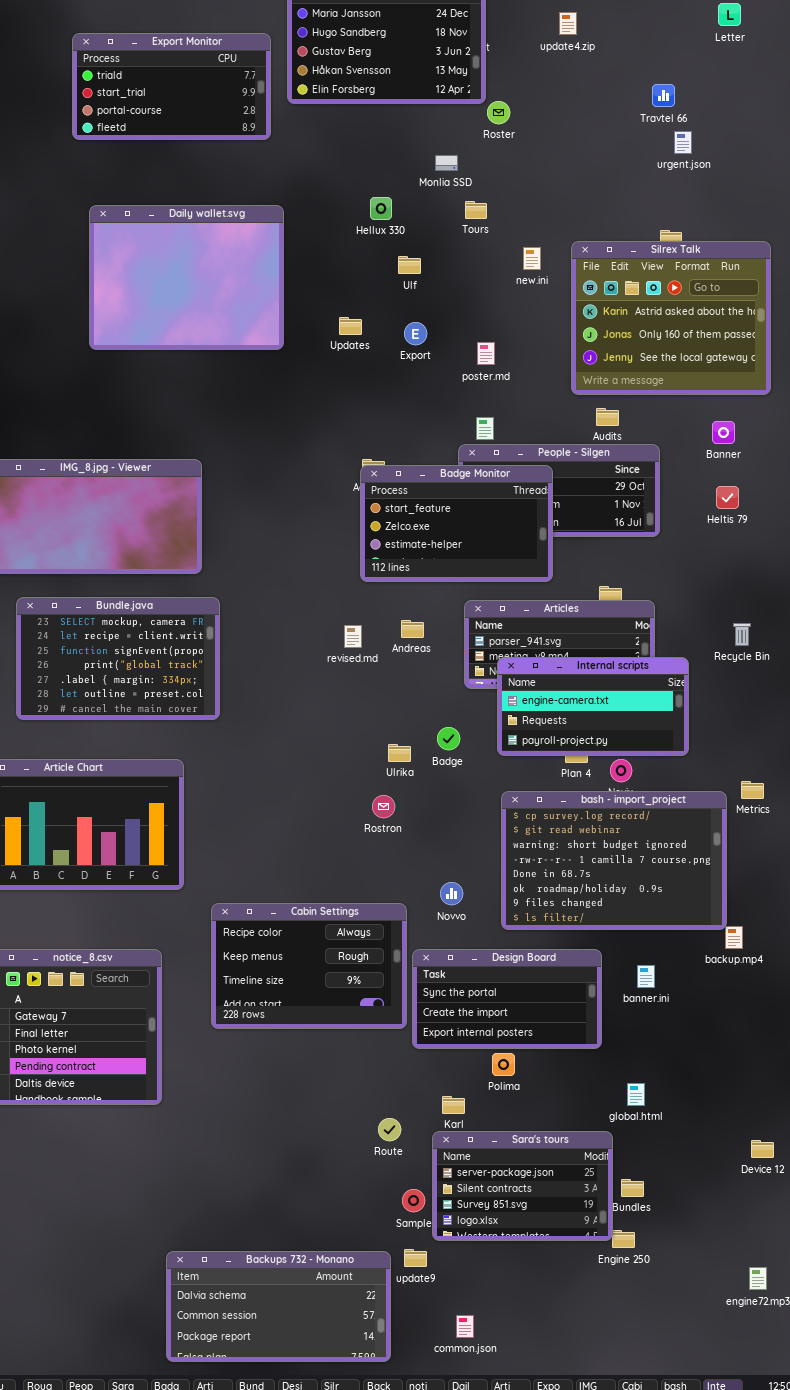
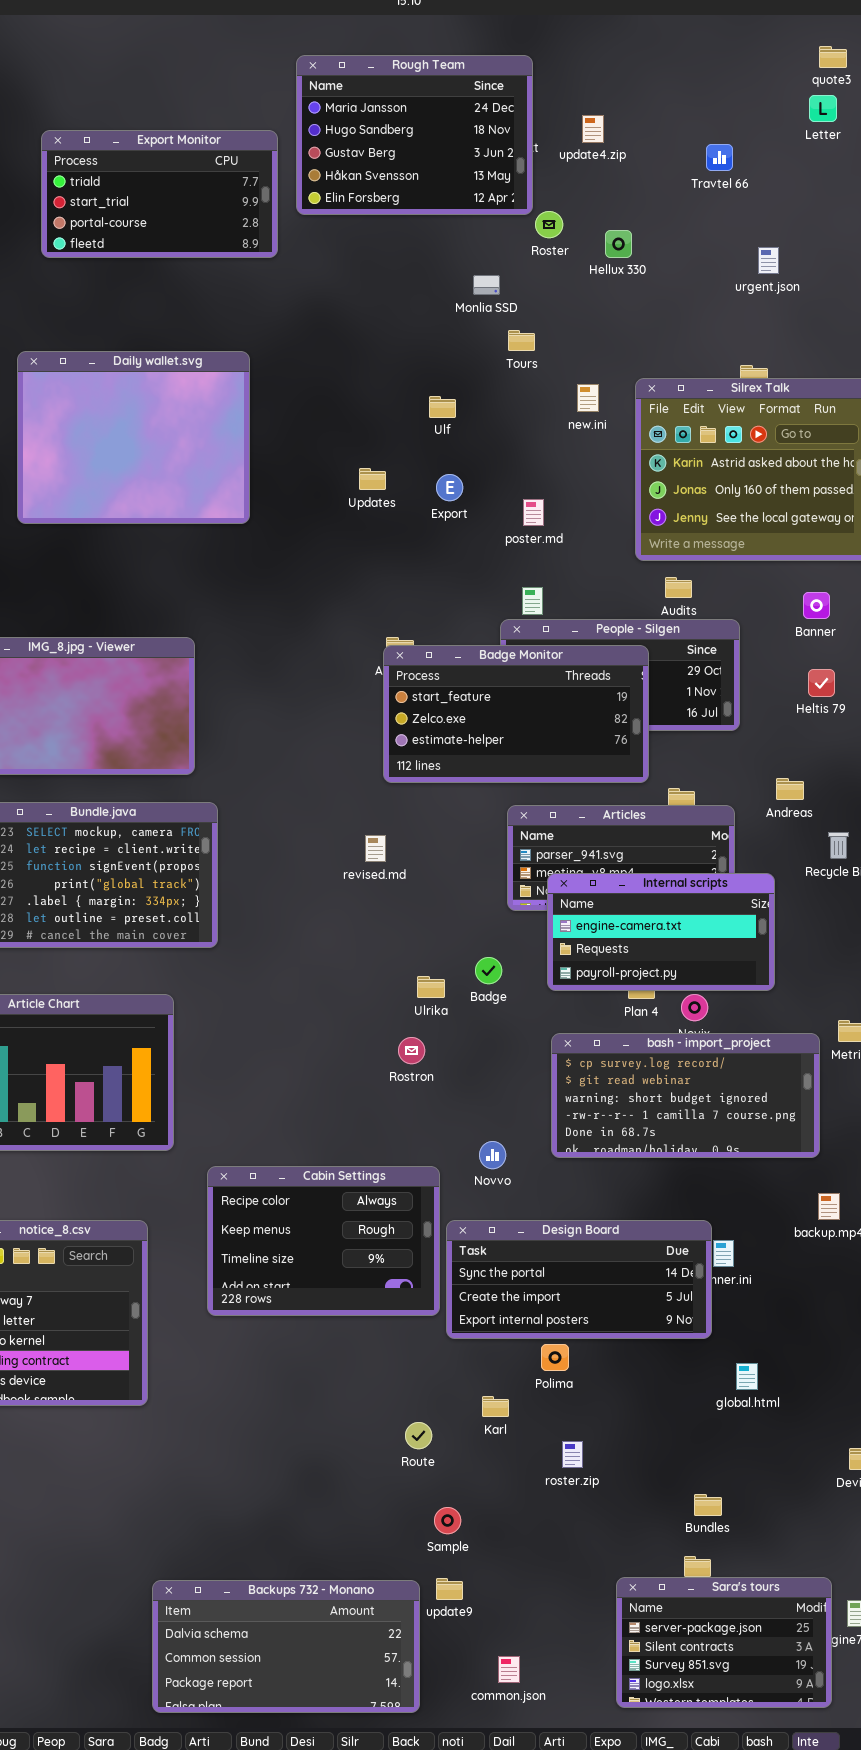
update4.zip: [559,12,577,35] -> [582,115,604,143], moved
Travtel 66: [652,84,675,107] -> [706,144,733,171], moved
Hellux 330: [370,197,392,220] -> [605,230,632,258], moved
Daily wallet.svg: [89,205,284,350] -> [17,351,250,524], moved
Badge Monitor: [360,465,553,582] -> [383,645,649,783], resized
Andreas: [401,620,424,638] -> [776,778,804,800], moved
bash - import_project: [501,791,727,930] -> [551,1033,820,1158], resized
Design Board: [412,949,602,1049] -> [446,1220,712,1339], resized
global.html: [627,1083,645,1106] -> [736,1363,758,1390], moved
Sara's tours: [432,1131,613,1241] -> [616,1577,832,1708], moved

